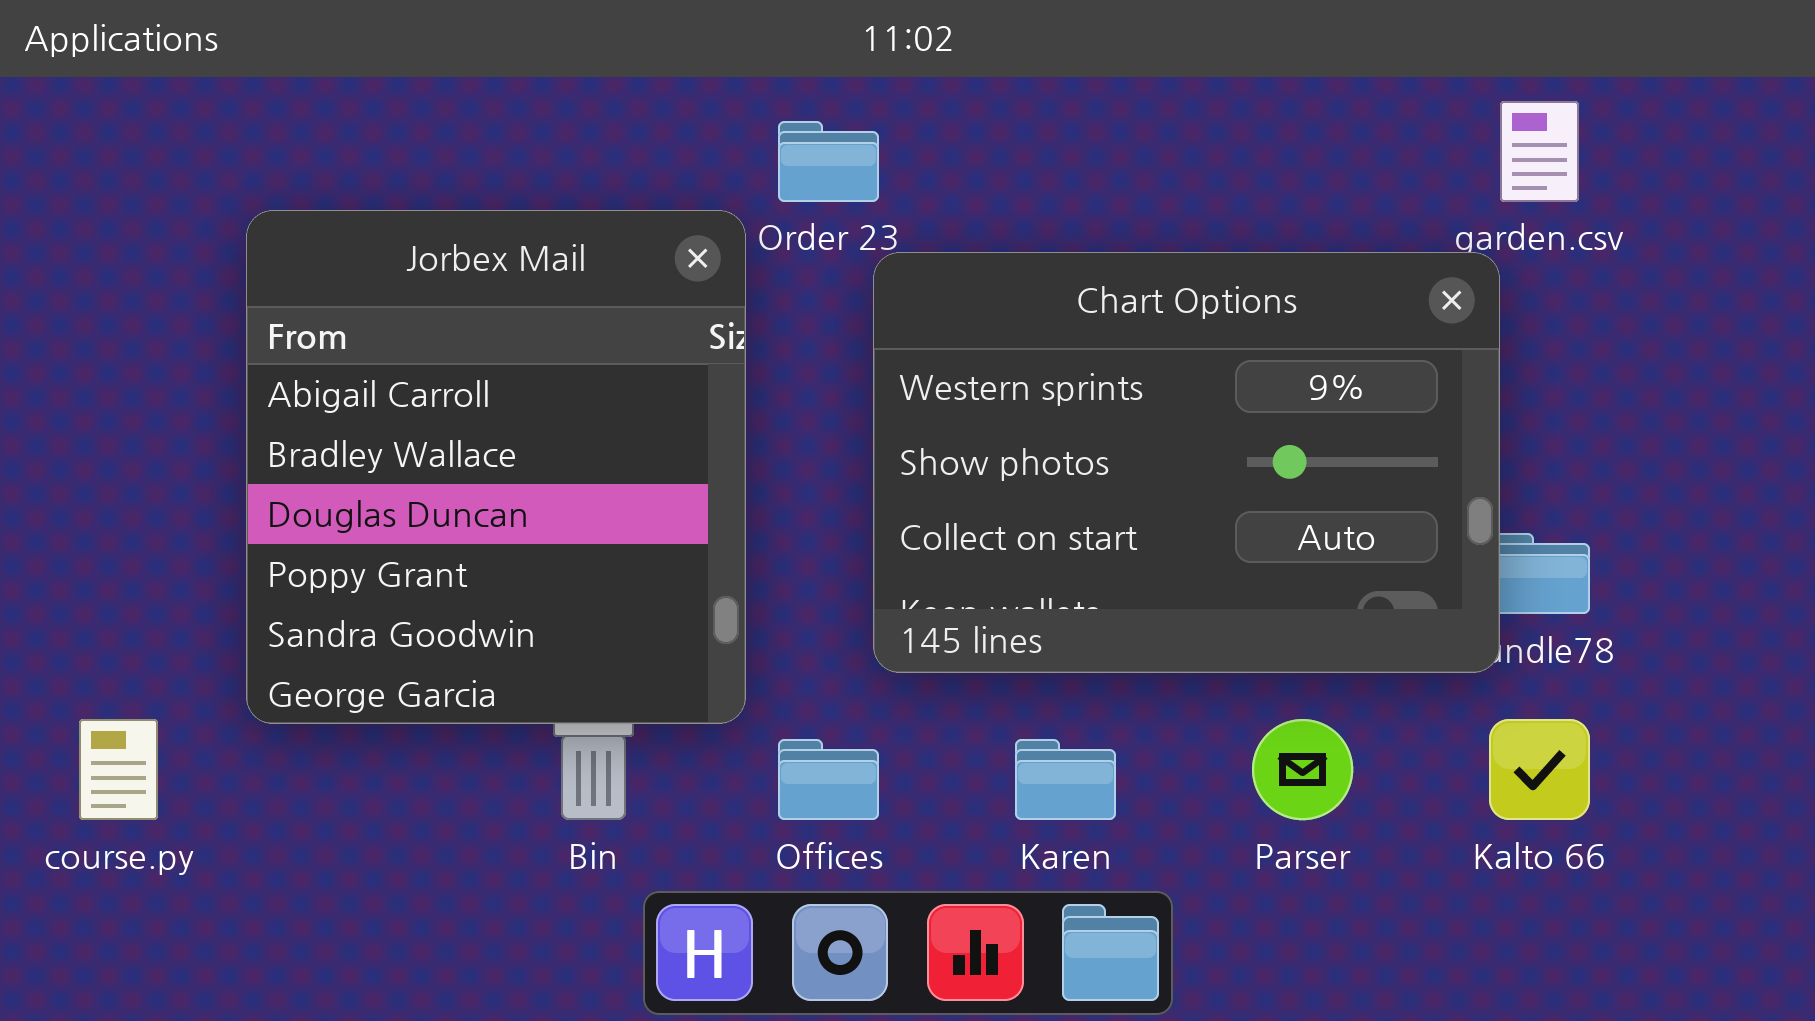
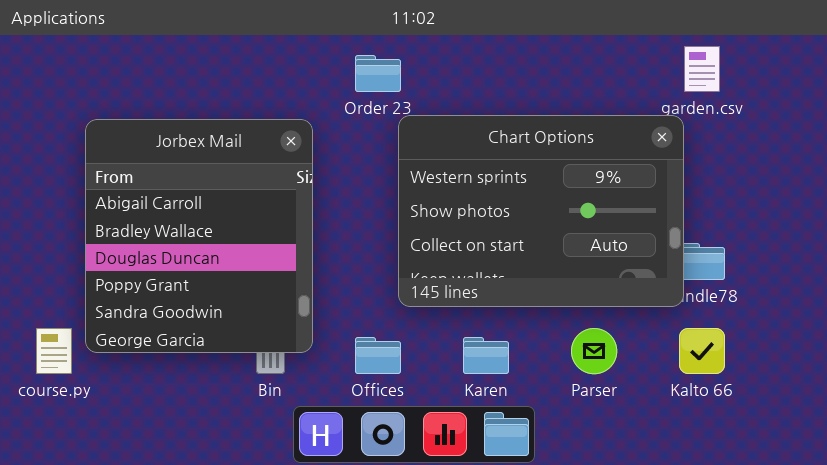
Jorbex Mail: [246,210,746,724] -> [85,119,313,353], moved

